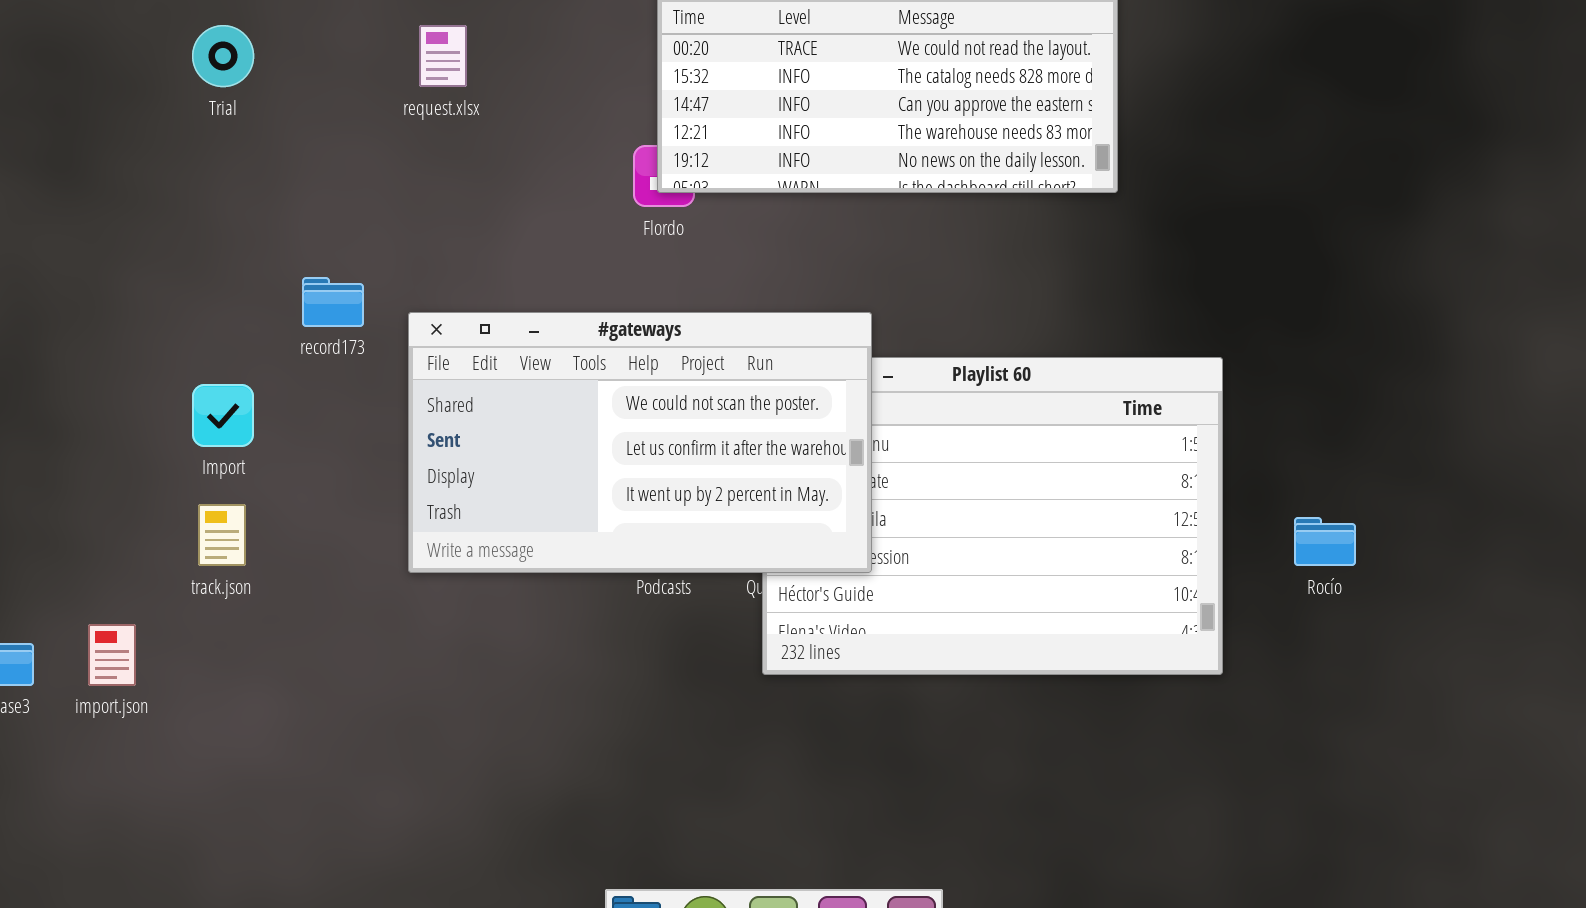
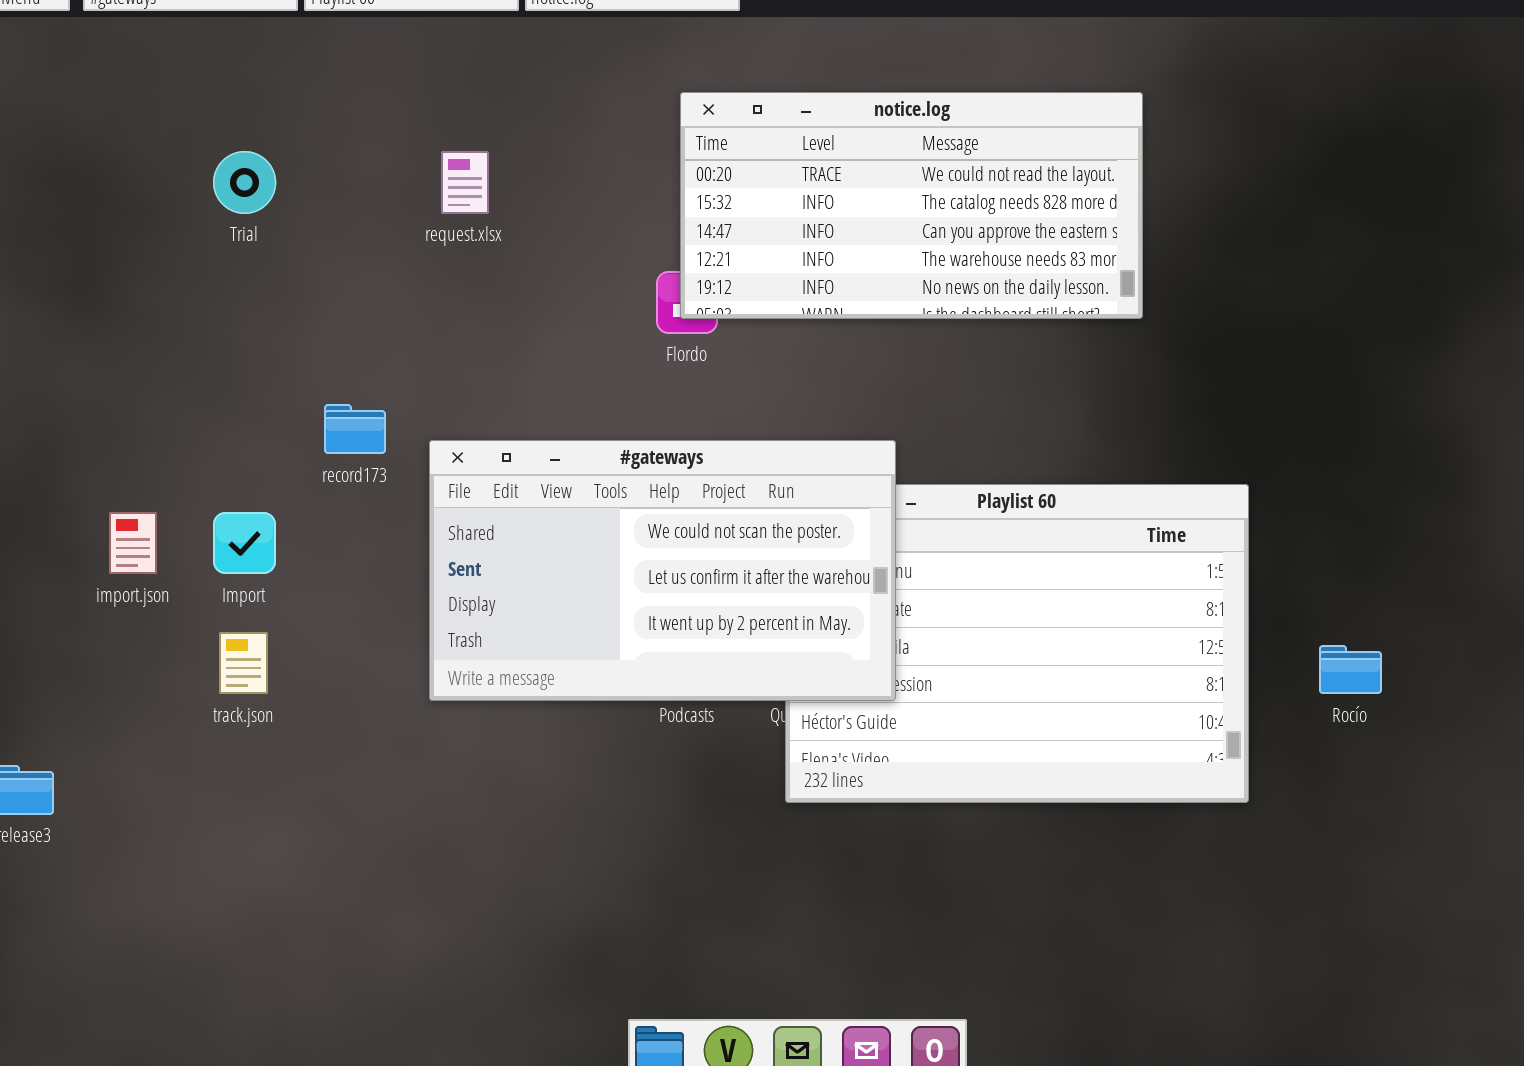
import.json: [88,624,136,686] -> [109,512,157,574], moved

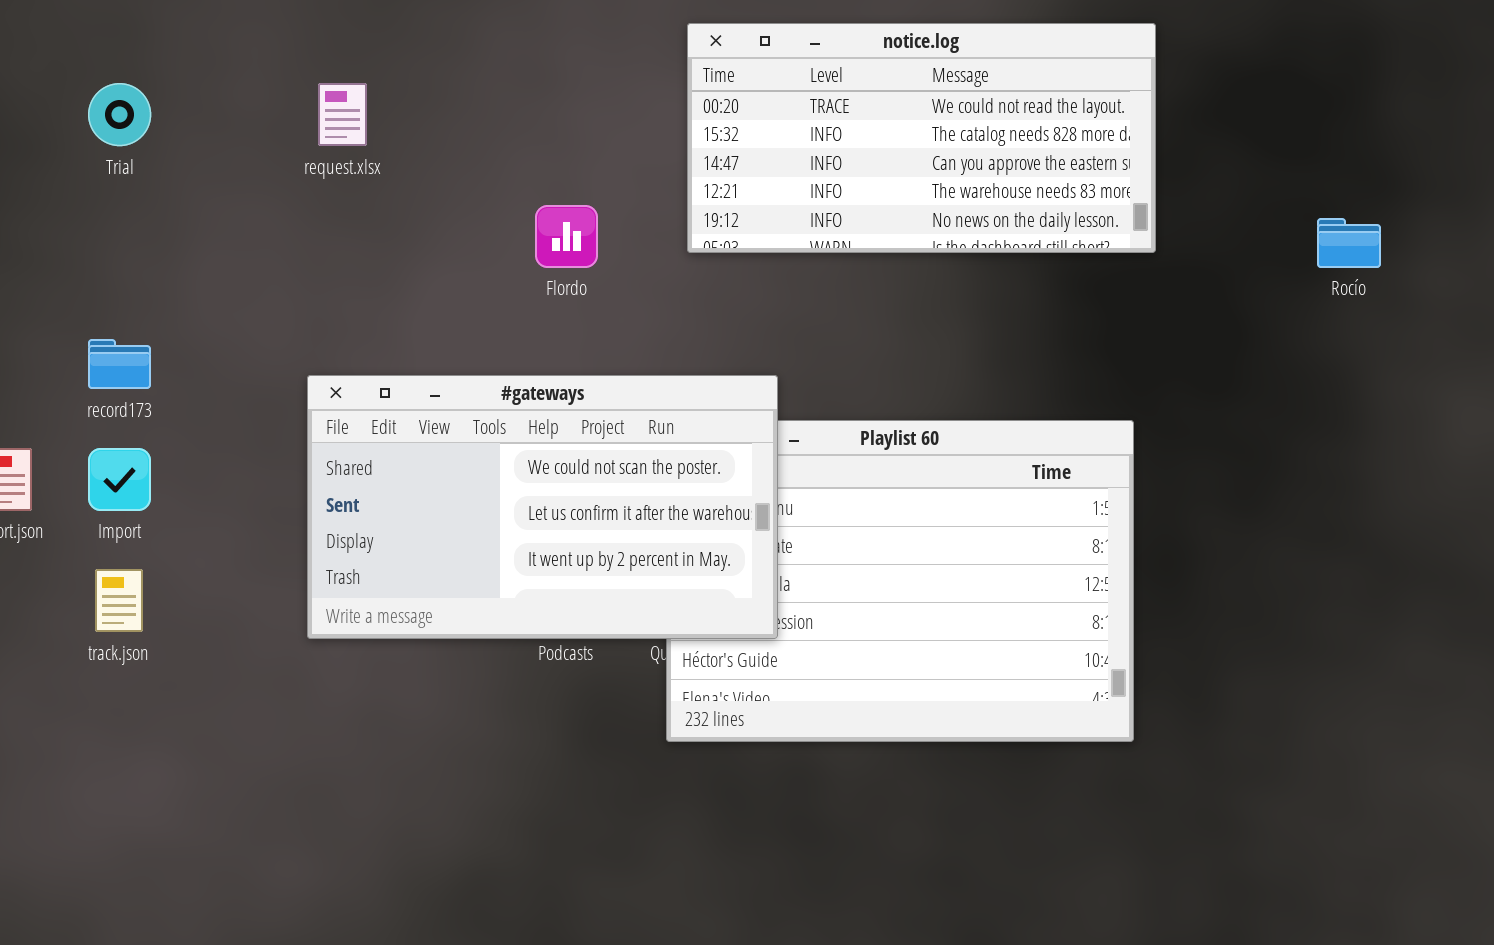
notice.log: [680,92,1143,319] -> [687,23,1156,253], moved
record173: [324,404,386,454] -> [88,339,151,389], moved
Rocío: [1319,645,1382,694] -> [1317,218,1381,268], moved

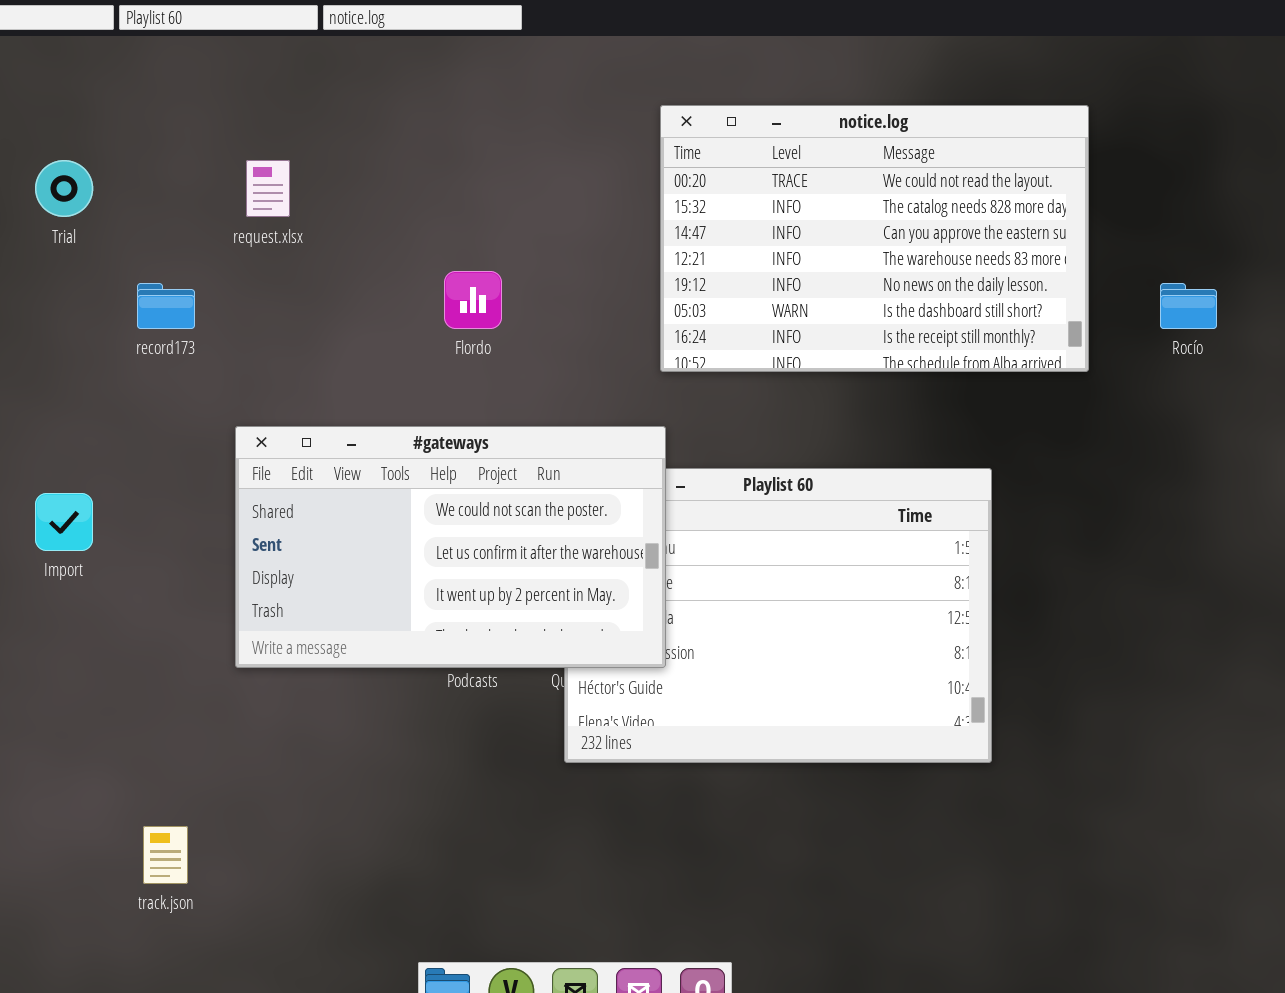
notice.log: [687,23,1156,253] -> [660,105,1089,372], moved, resized
record173: [88,339,151,389] -> [137,283,195,329], moved
track.json: [95,569,143,632] -> [143,826,188,884], moved

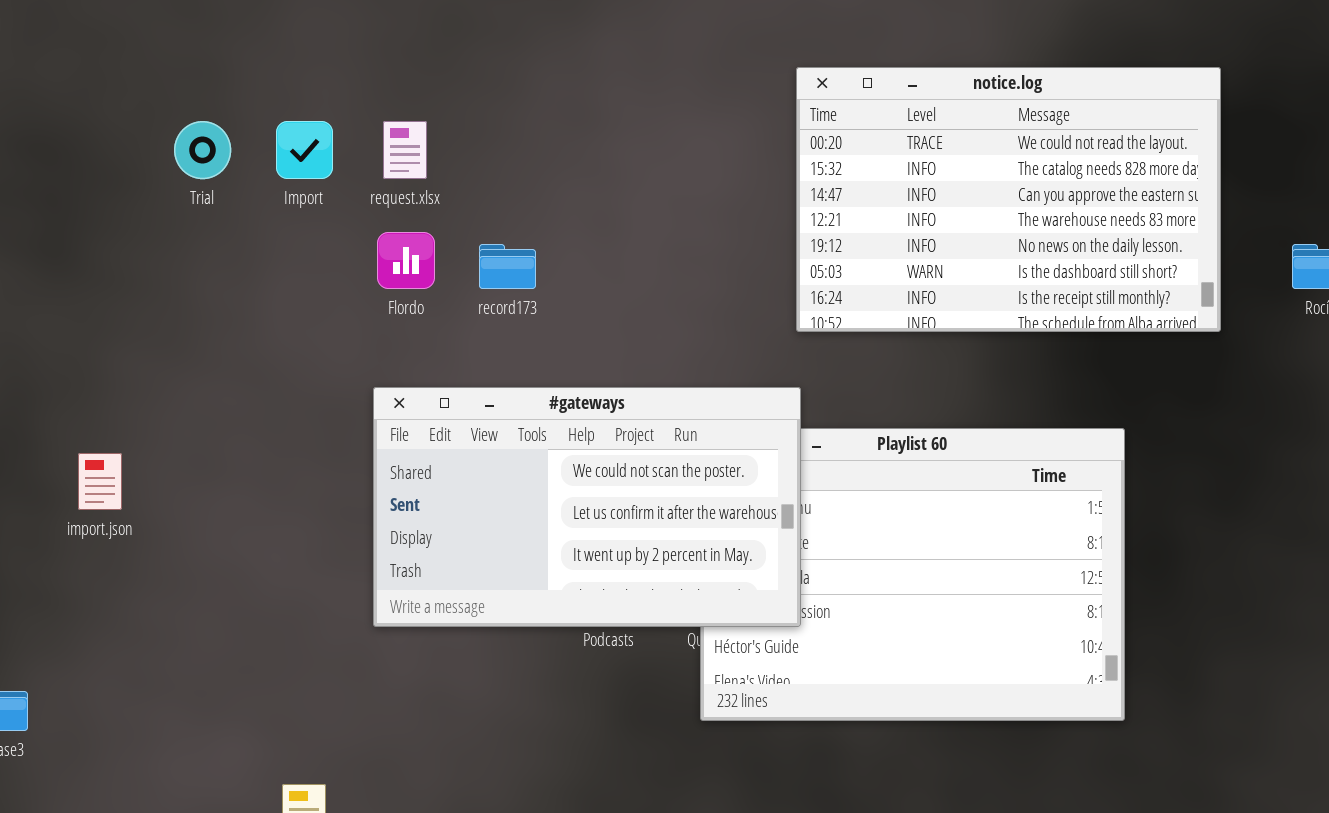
Flordo: [444,271,502,329] -> [377,232,435,289], moved
record173: [137,283,195,329] -> [479,244,536,289], moved
Import: [35,493,93,551] -> [276,121,333,179], moved

